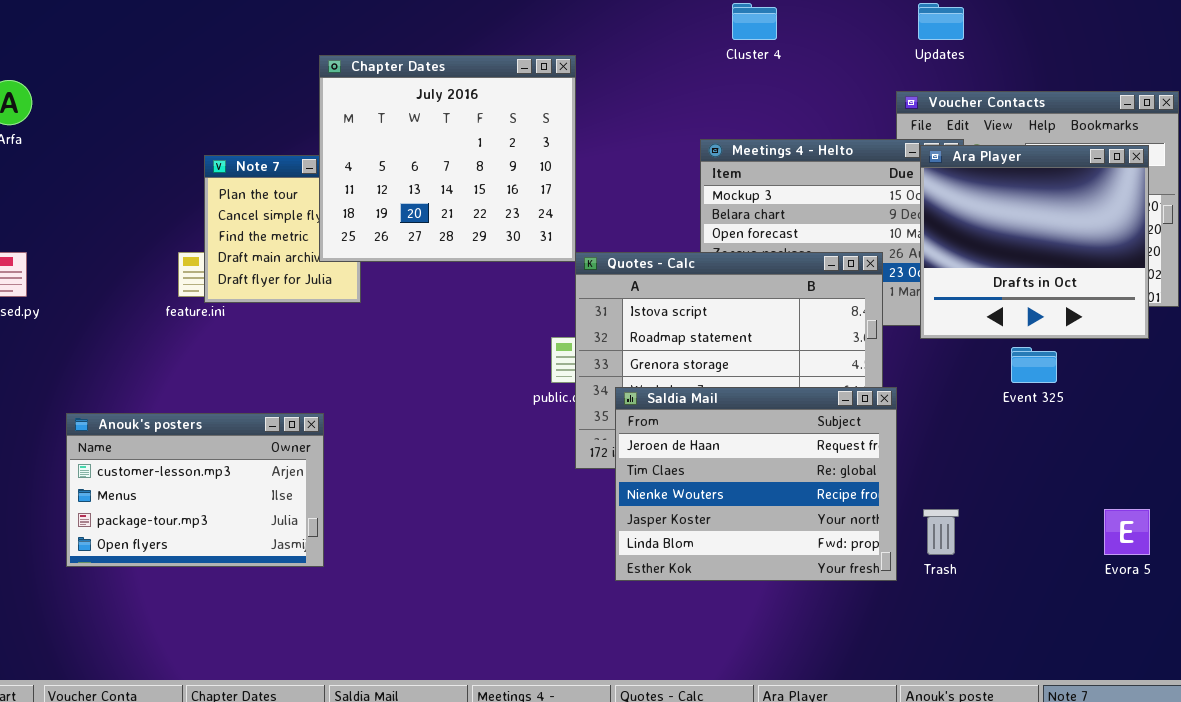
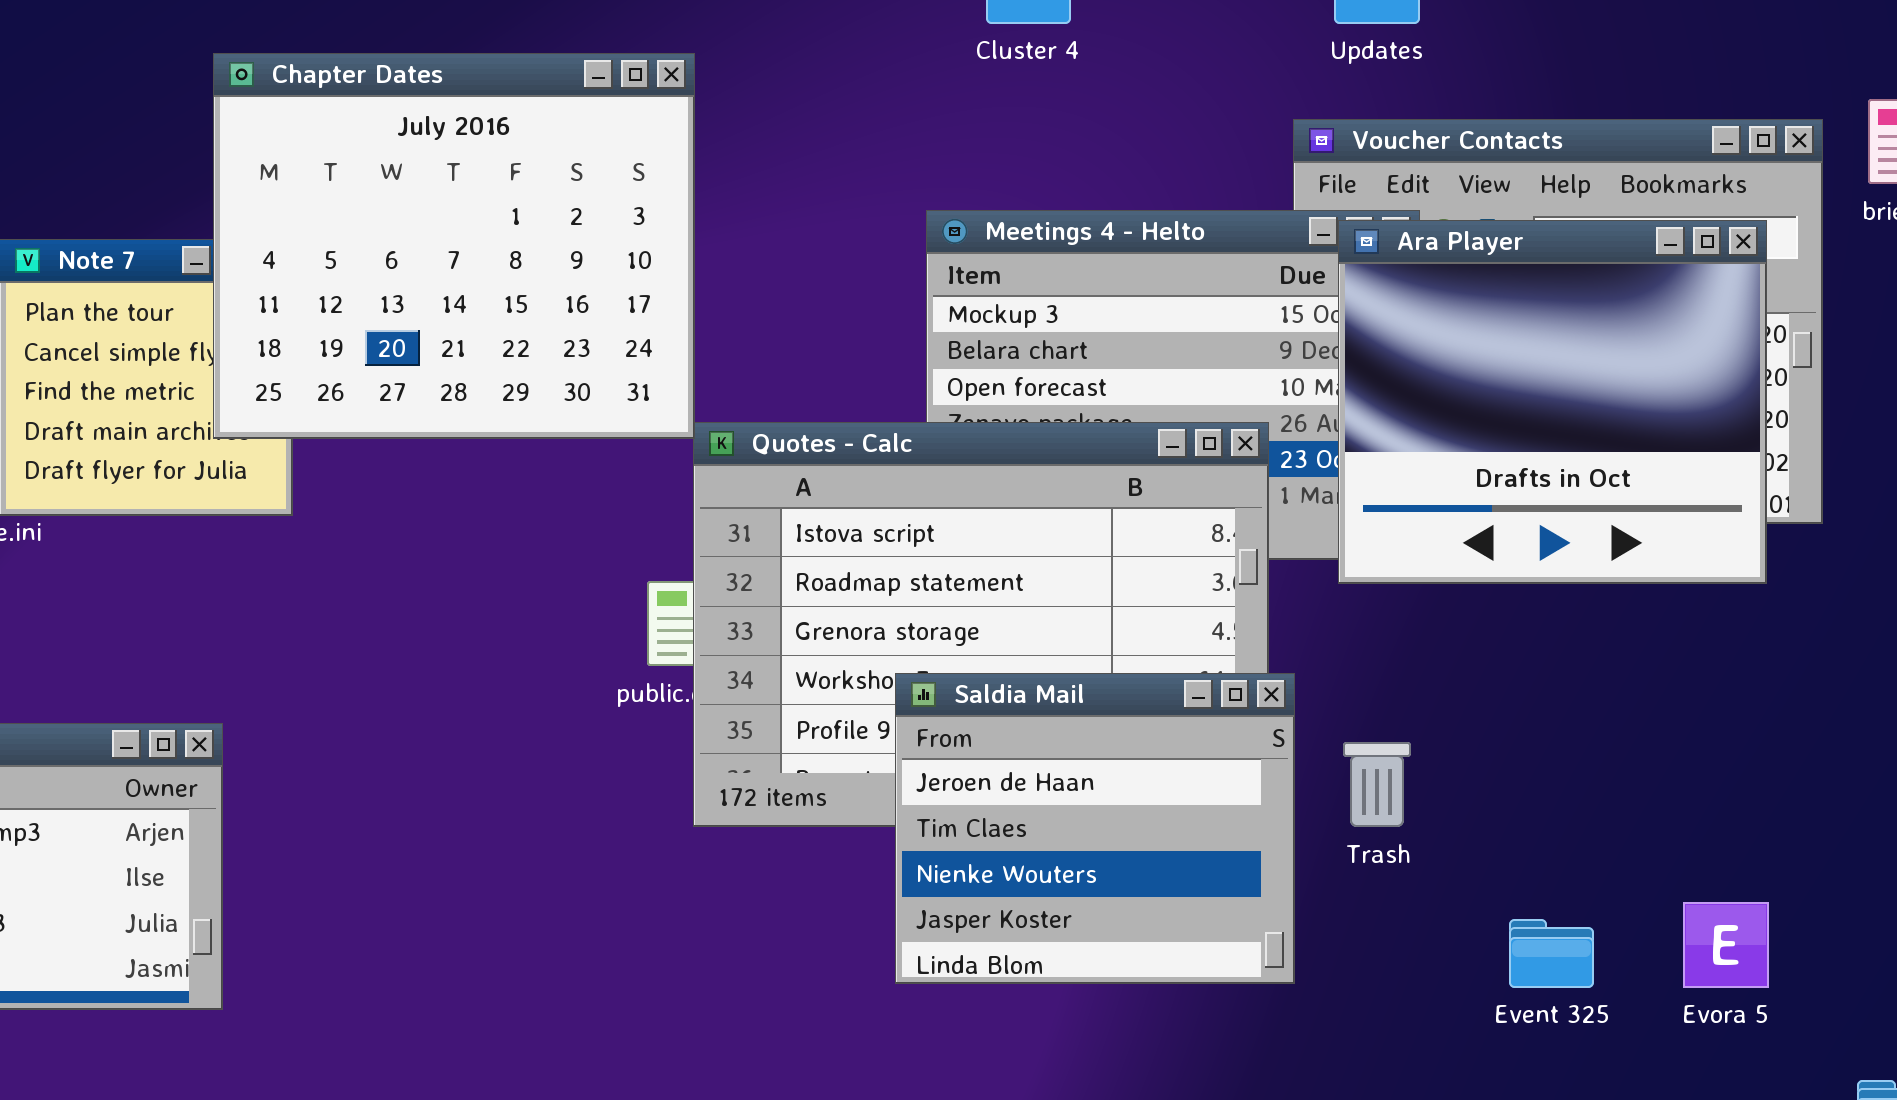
Event 325: [1011,347,1057,383] -> [1509,919,1594,988], moved
Saldia Mail: [615,387,897,581] -> [895,673,1295,984], resized
Trash: [923,509,959,555] -> [1343,742,1411,827], moved

